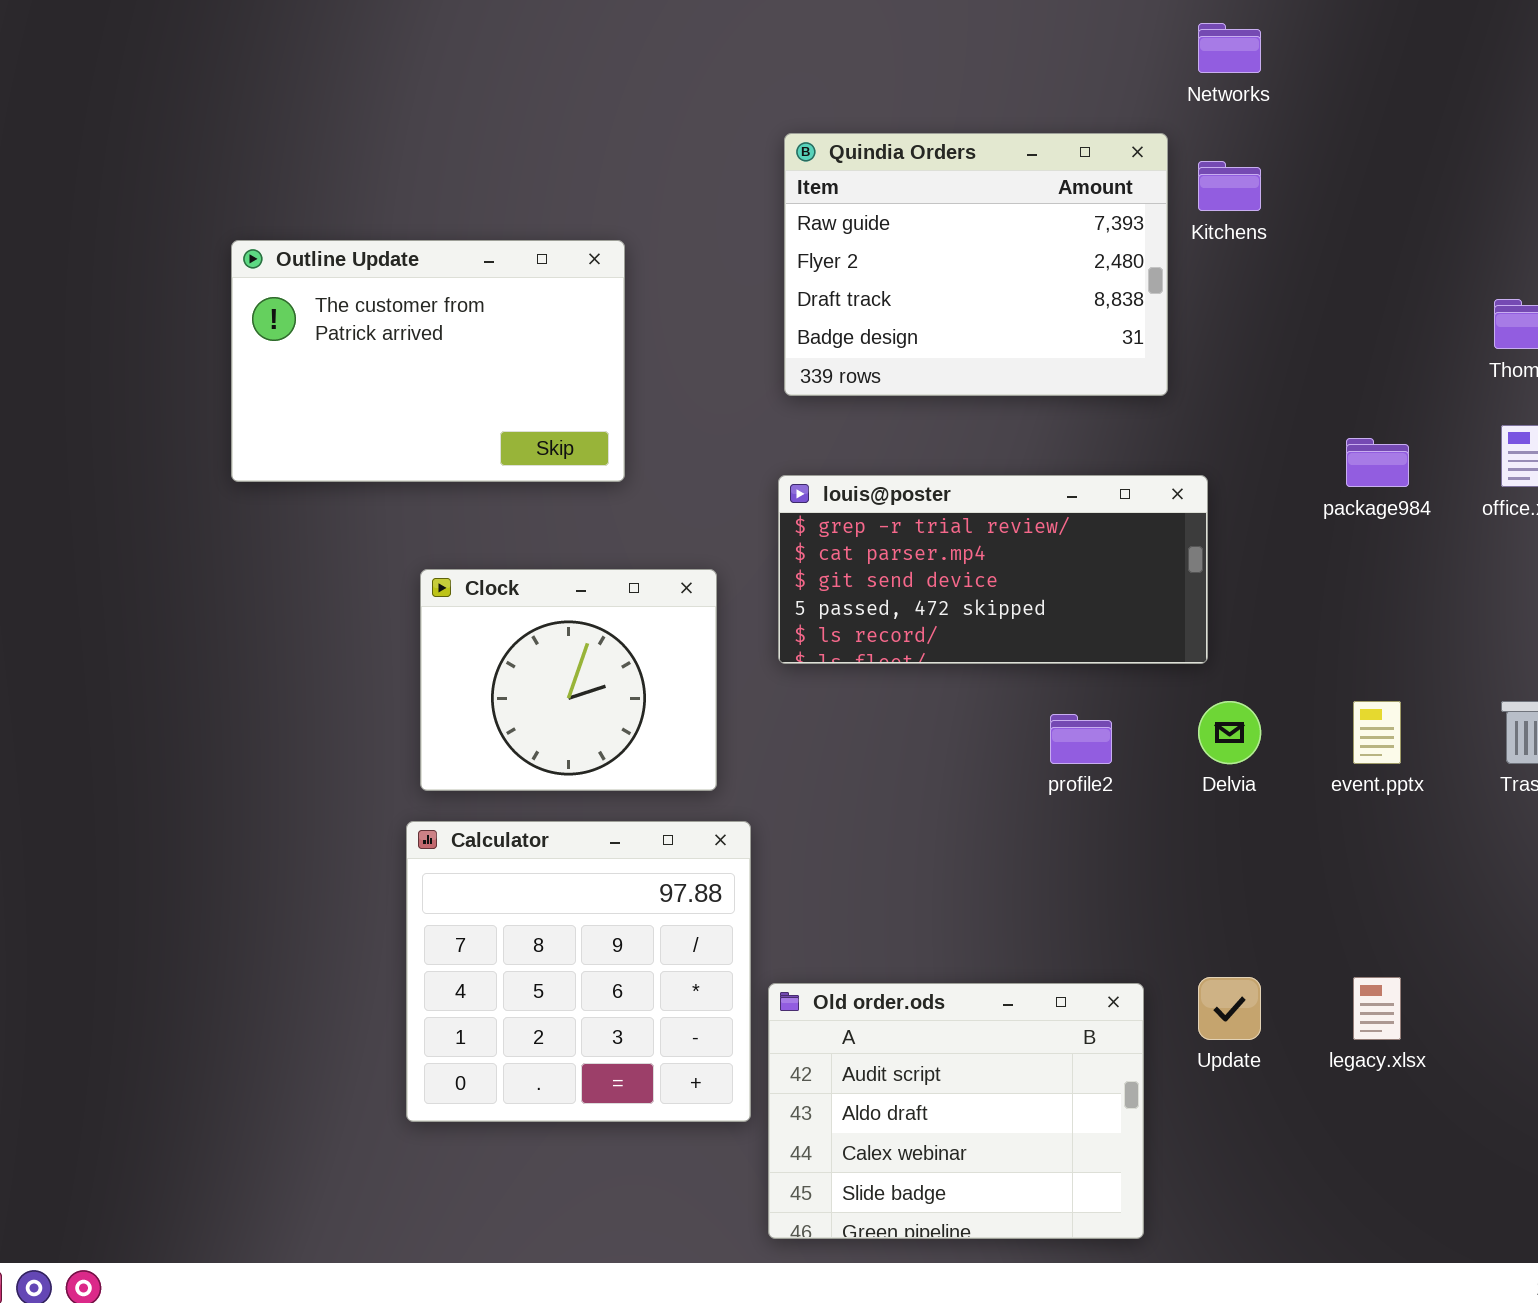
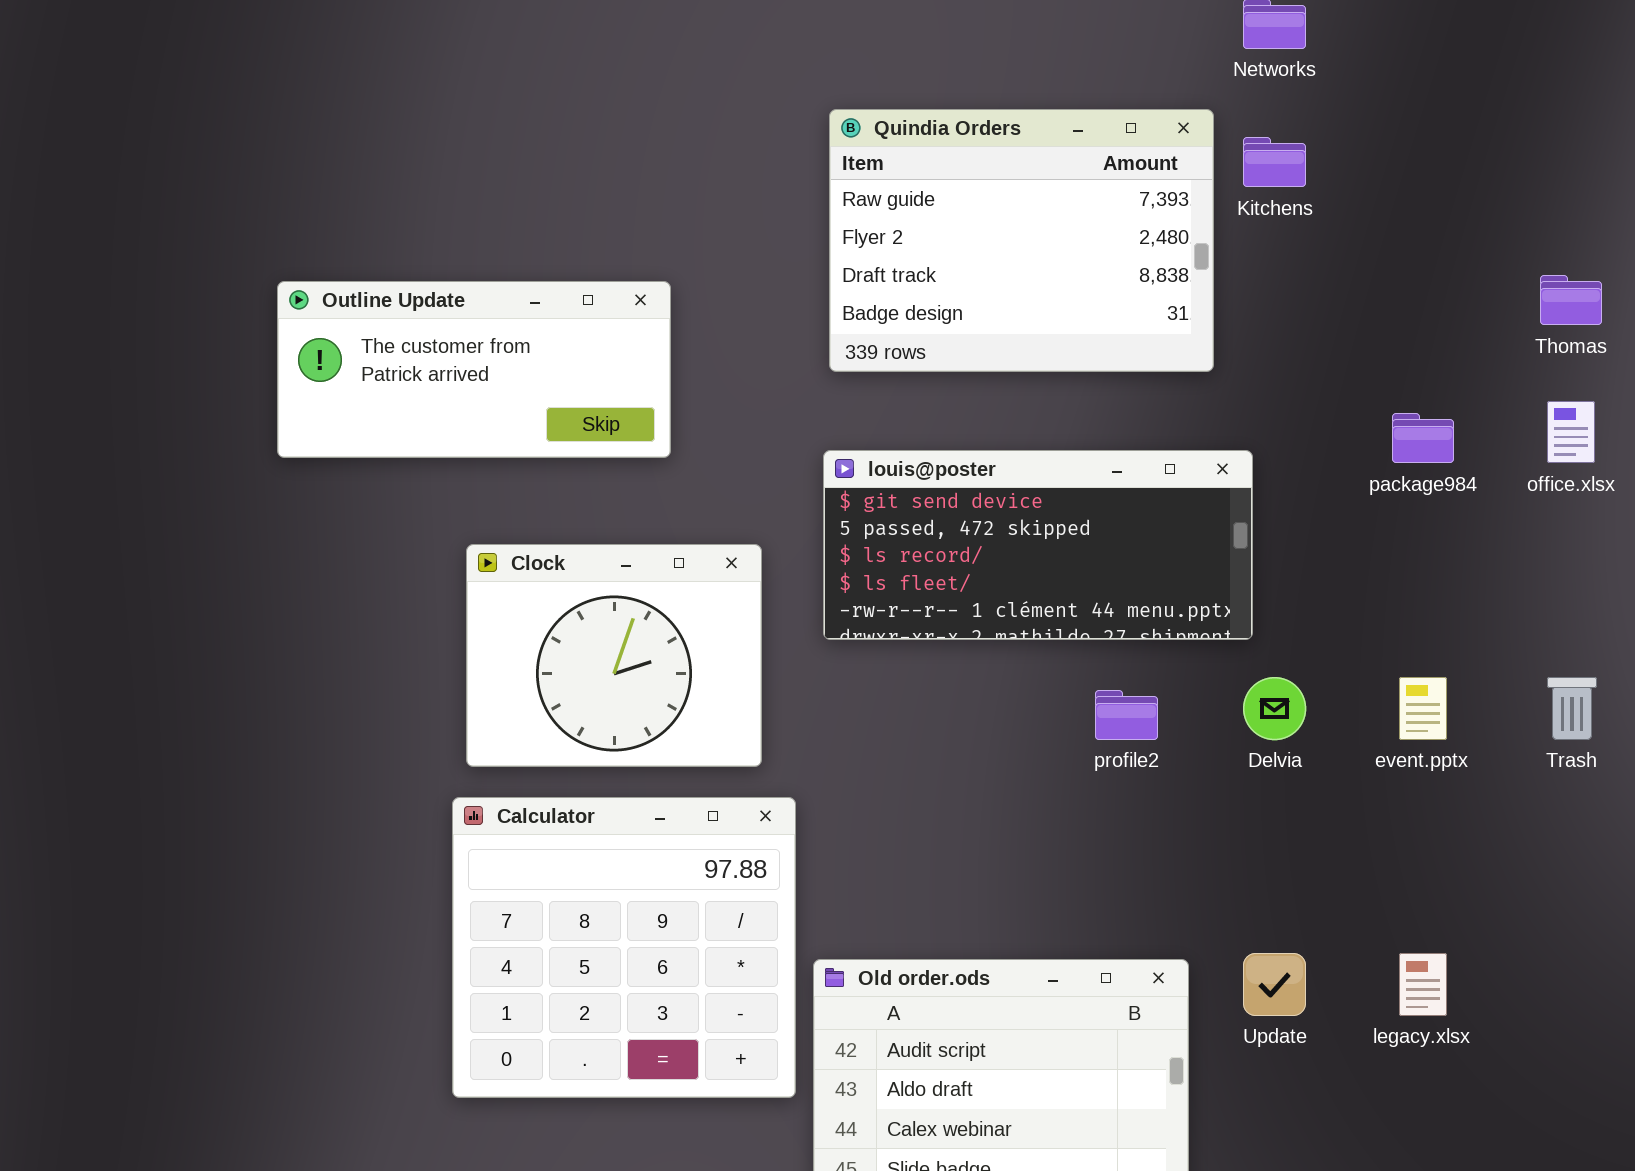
Outline Update: [231,240,625,482] -> [277,281,671,458], resized
louis@poster: [778,475,1208,664] -> [823,450,1253,640], scrolled down 2 rows

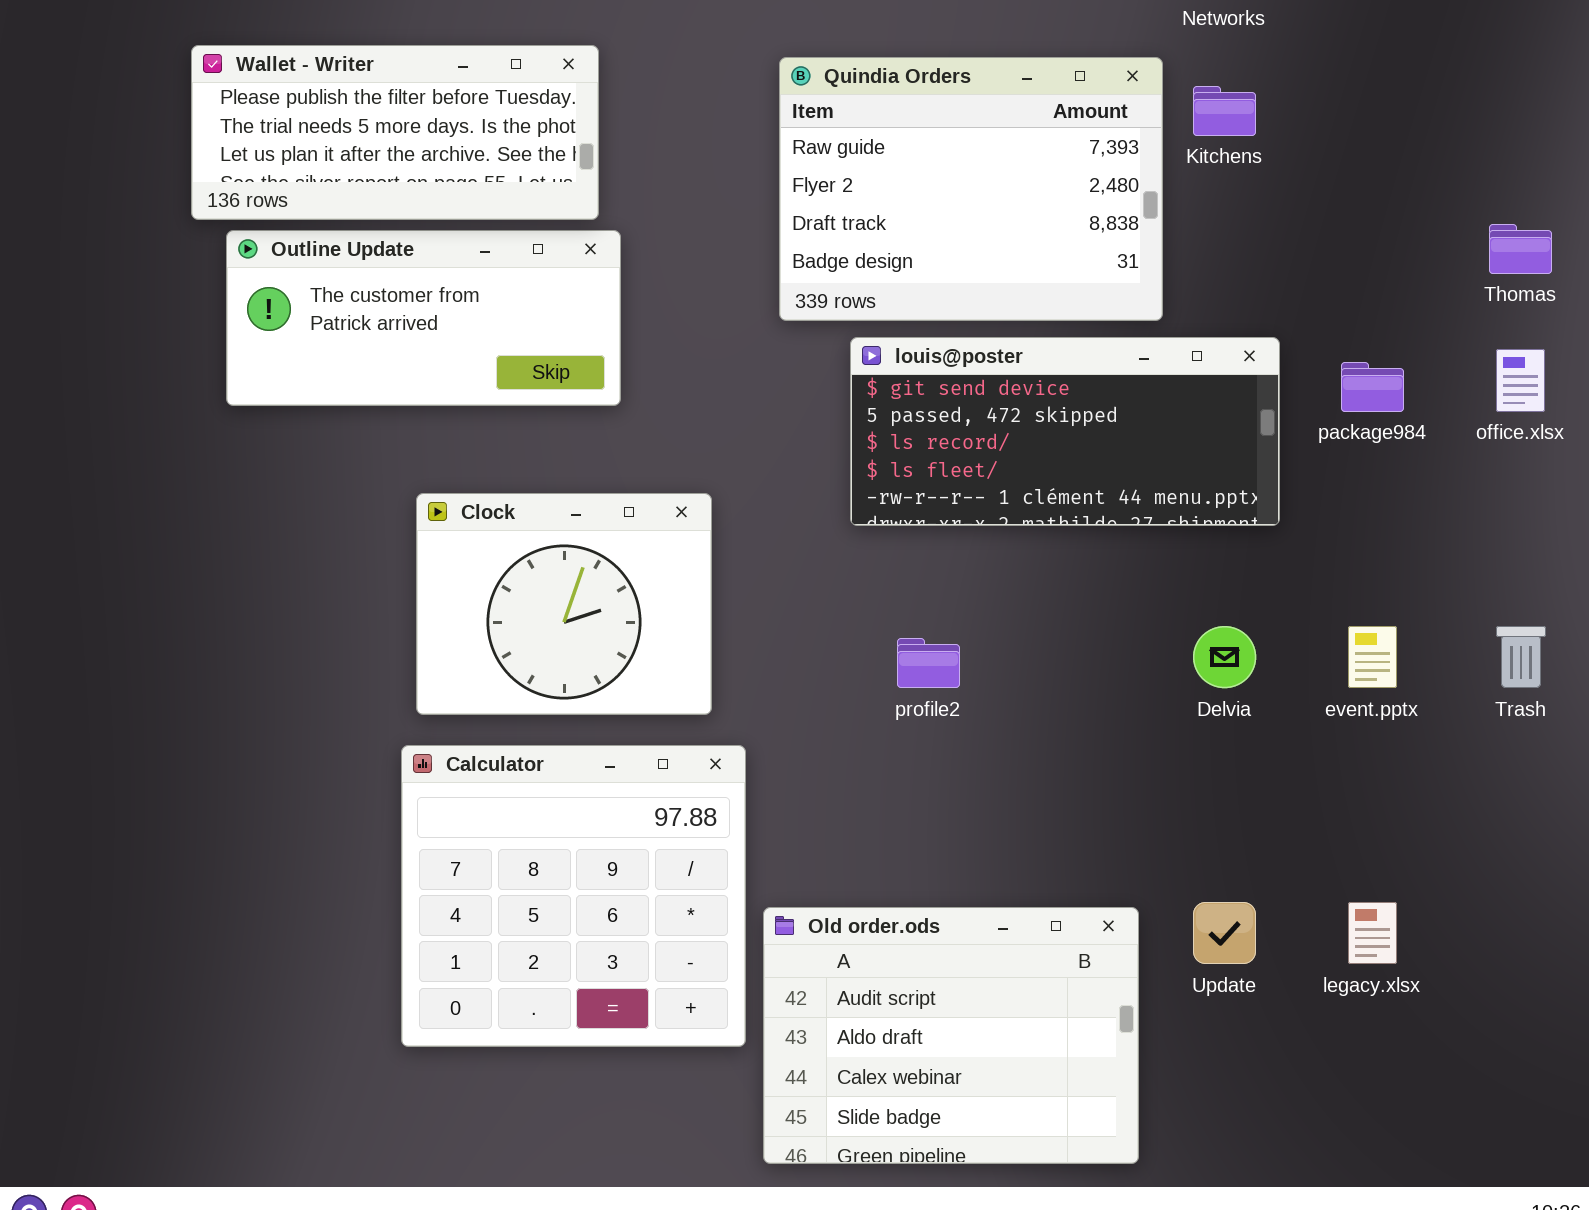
Wallet - Writer: none -> [191,45,599,220], opened
louis@poster: [823,450,1253,640] -> [850,337,1280,526], moved
profile2: [1095,690,1158,740] -> [897,638,960,688], moved

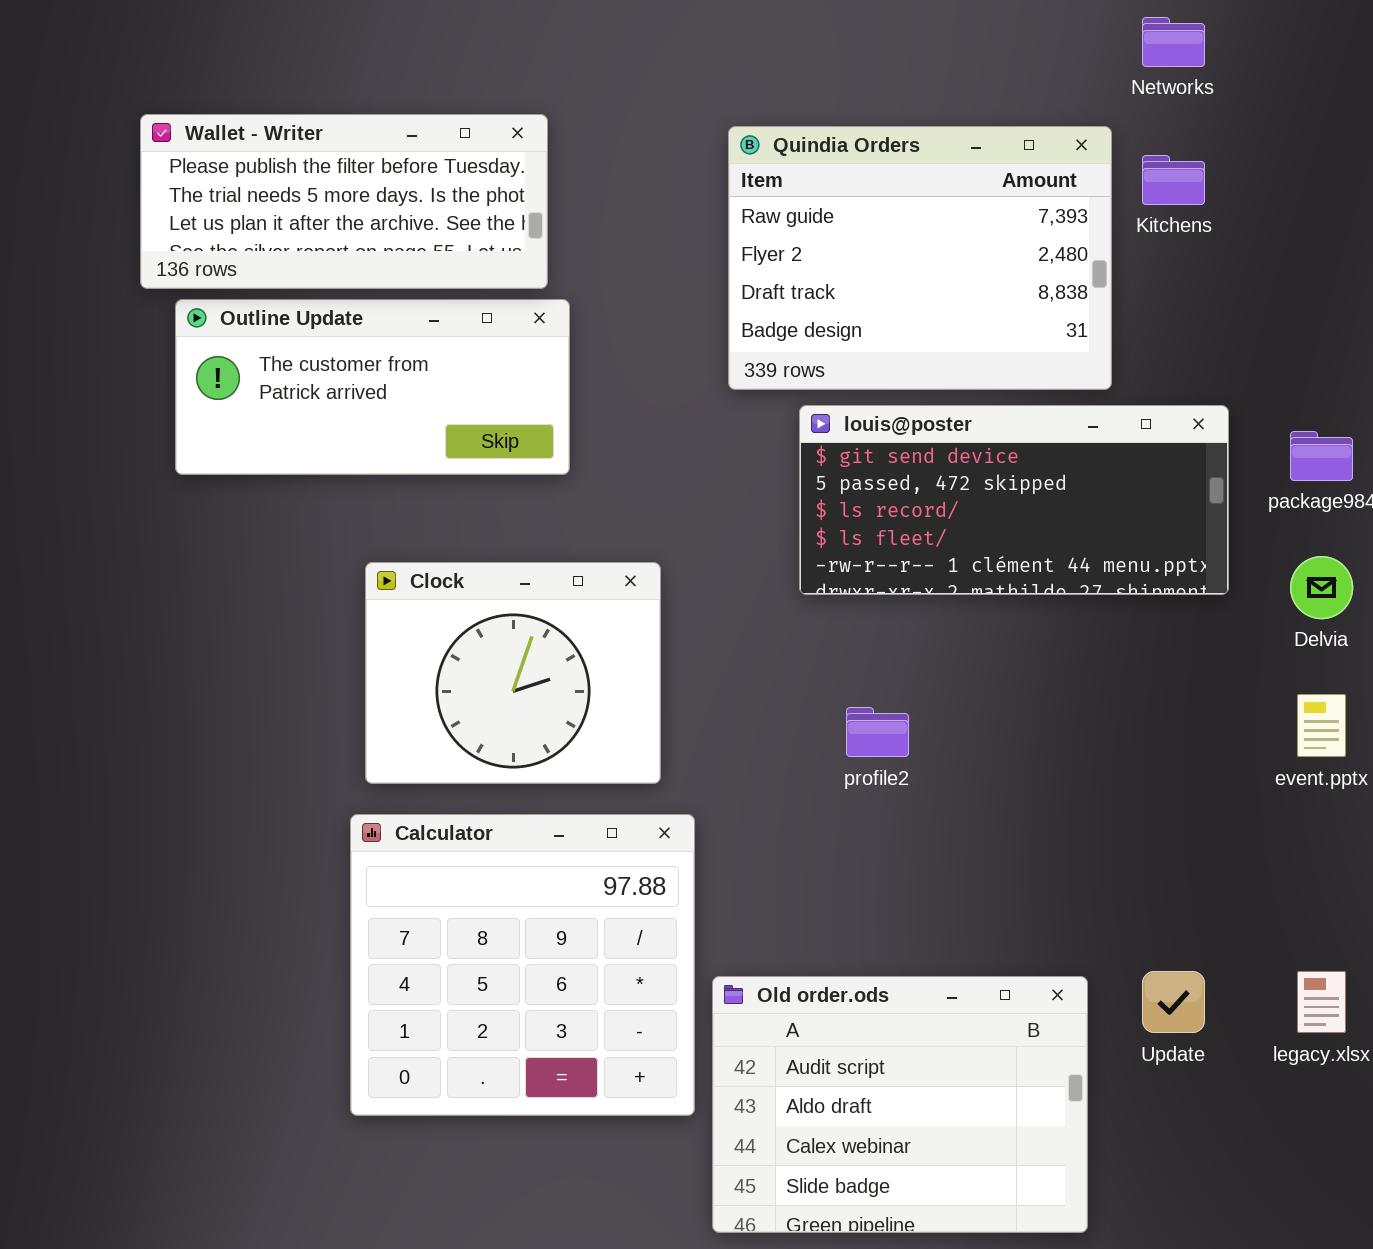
Delvia: [1193,626,1256,688] -> [1290,556,1353,619], moved

